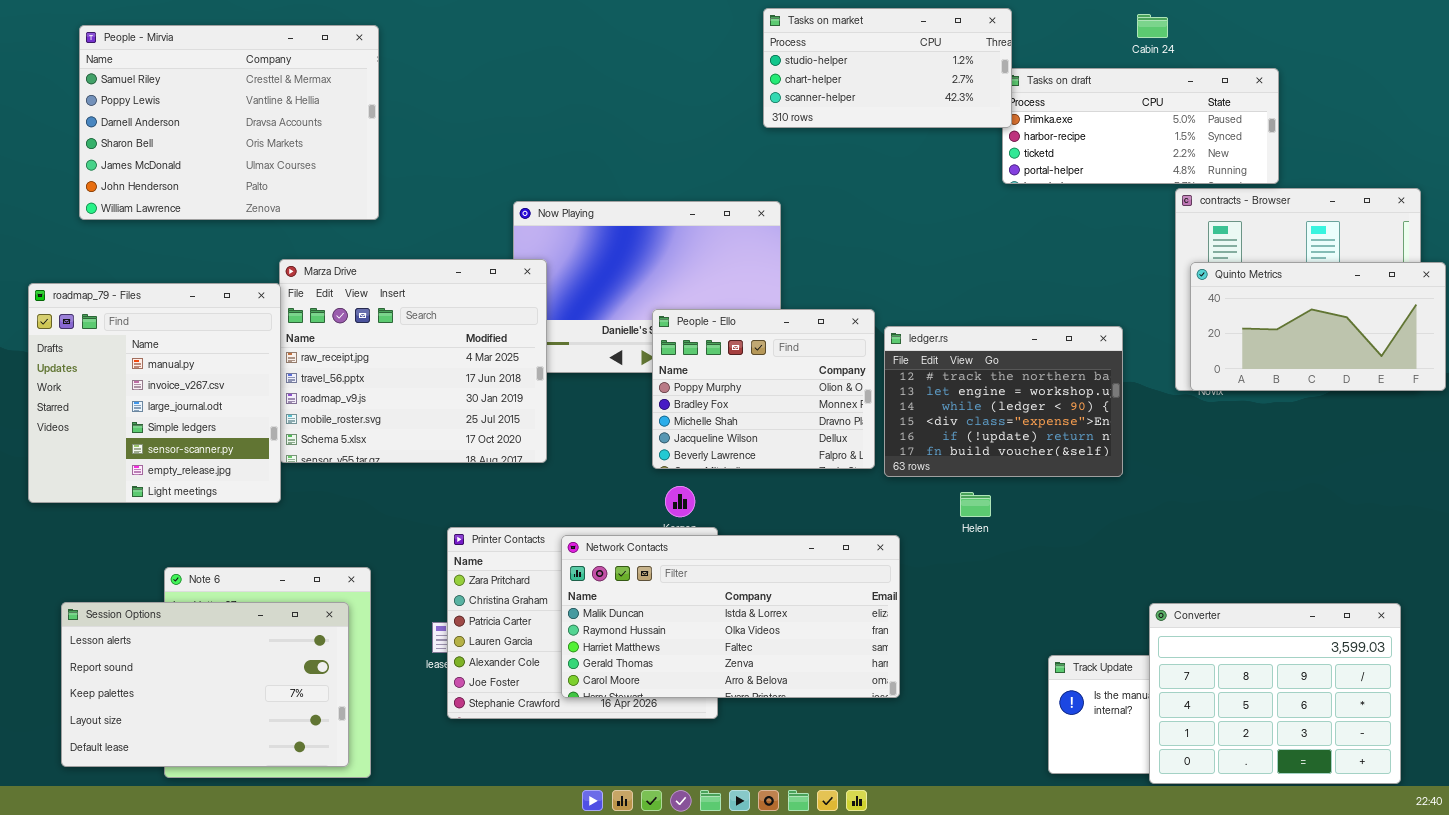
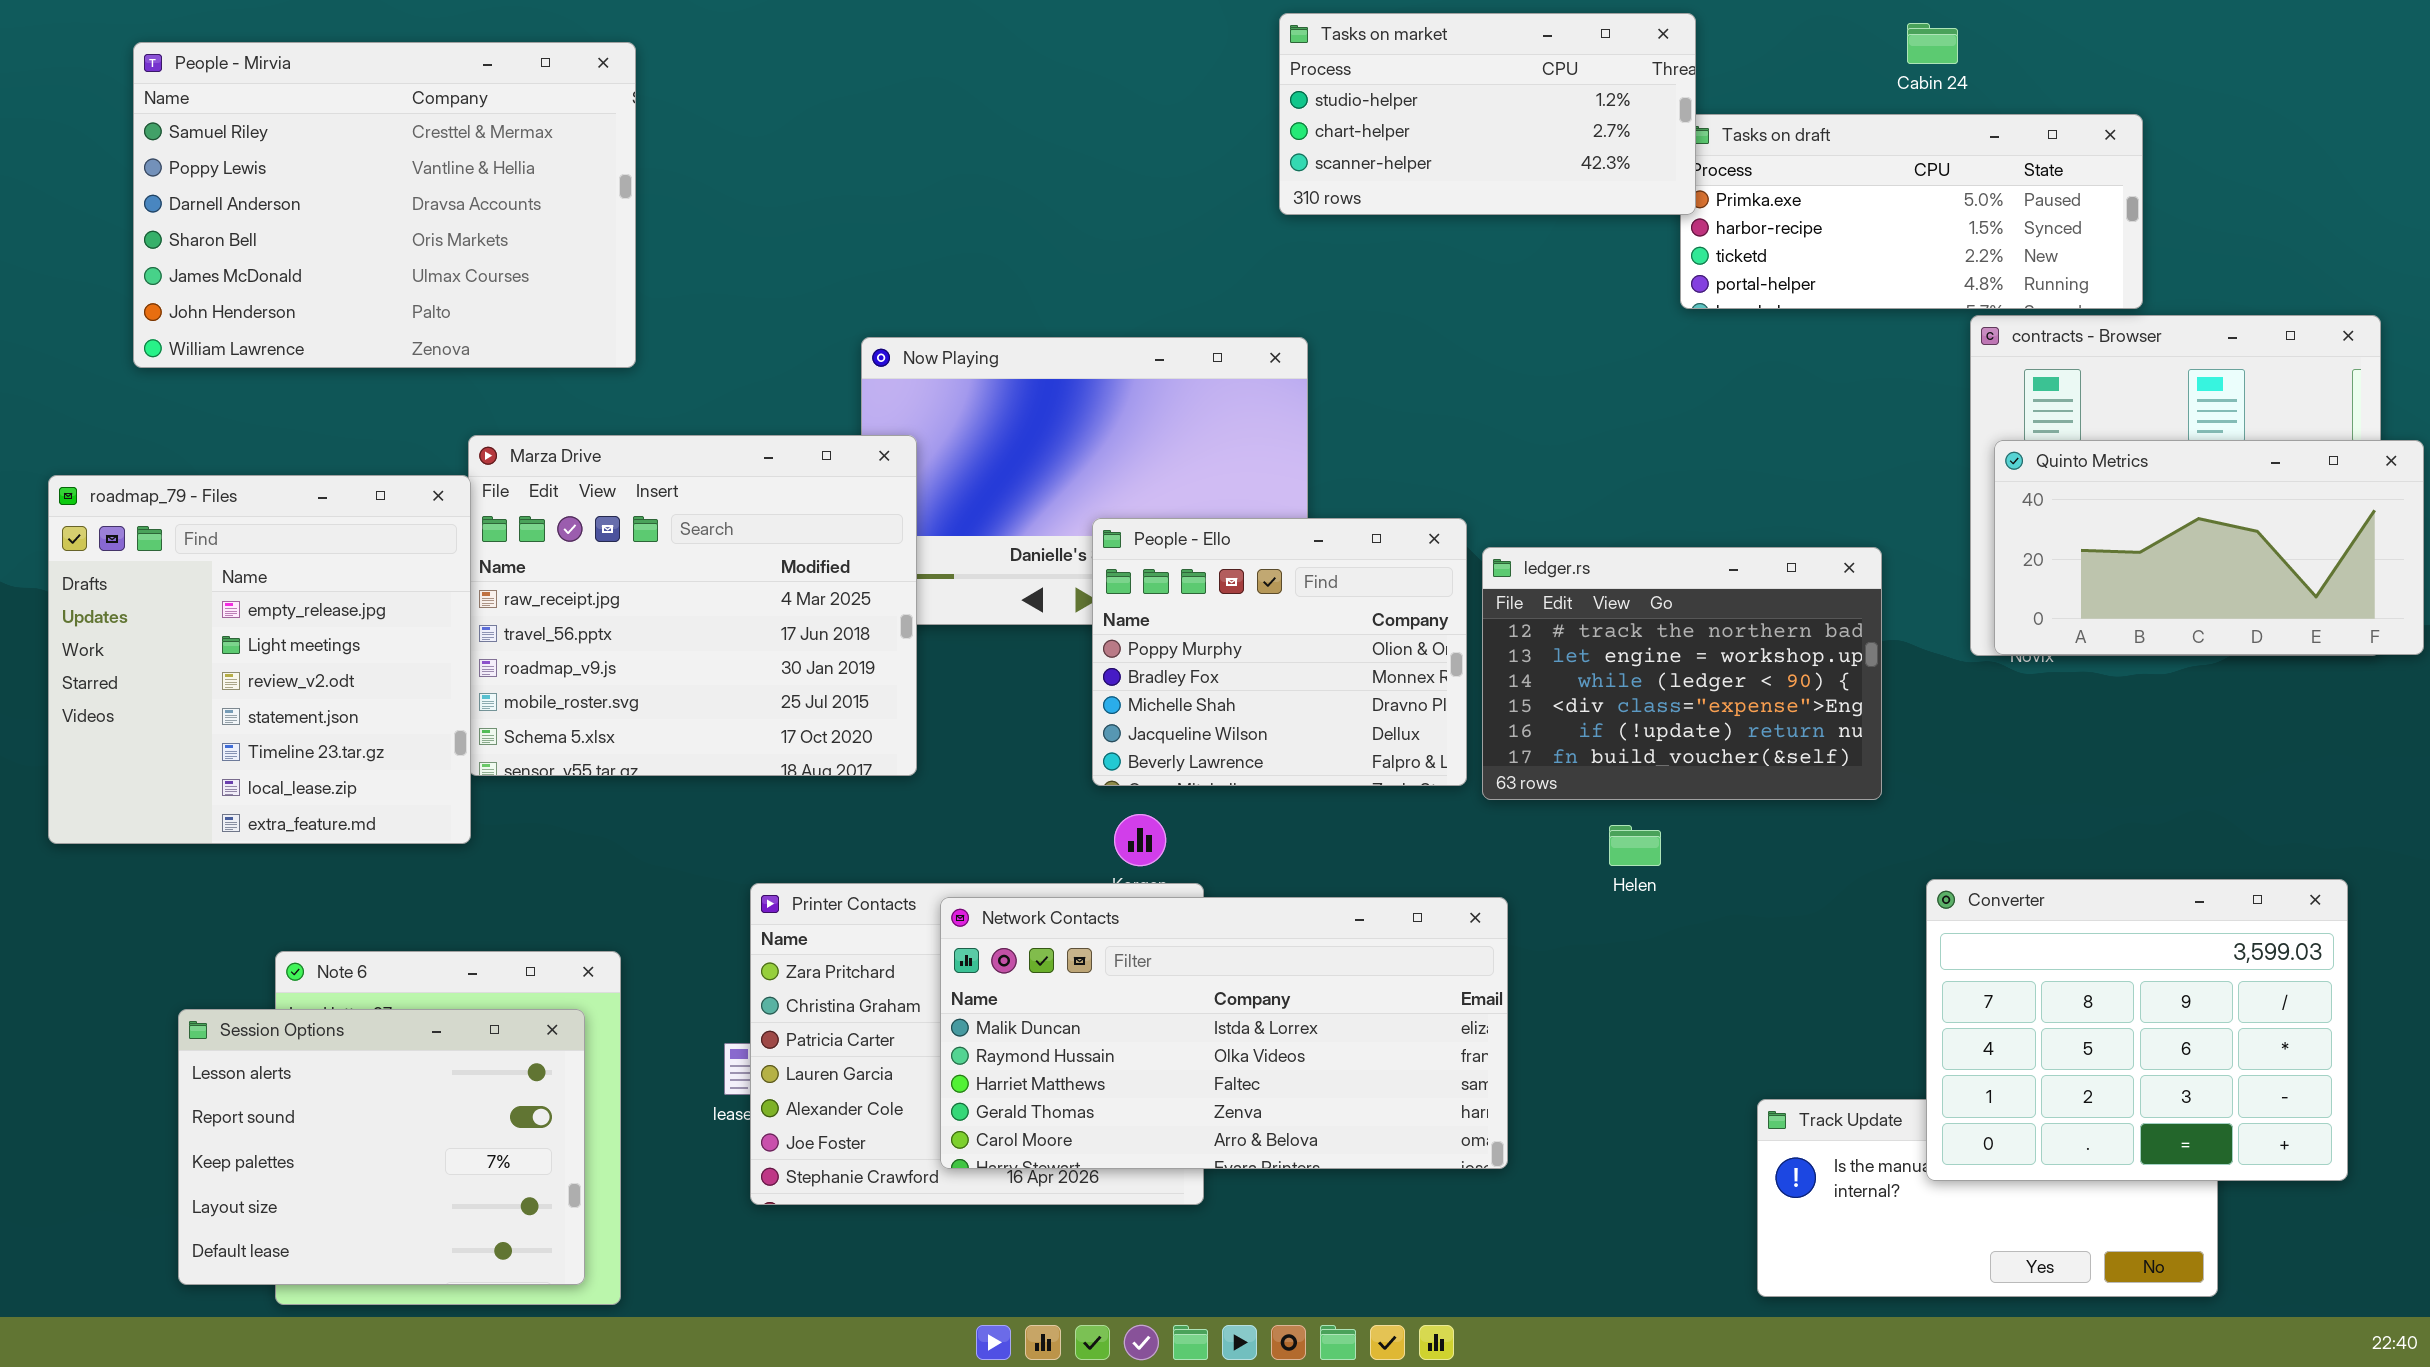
roadmap_79 - Files: [28,283,281,503] -> [48,475,471,844], scrolled down 5 rows
Session Options: [61,602,349,767] -> [178,1009,585,1285], resized
Converter: [1149,603,1401,784] -> [1926,879,2348,1181], moved

